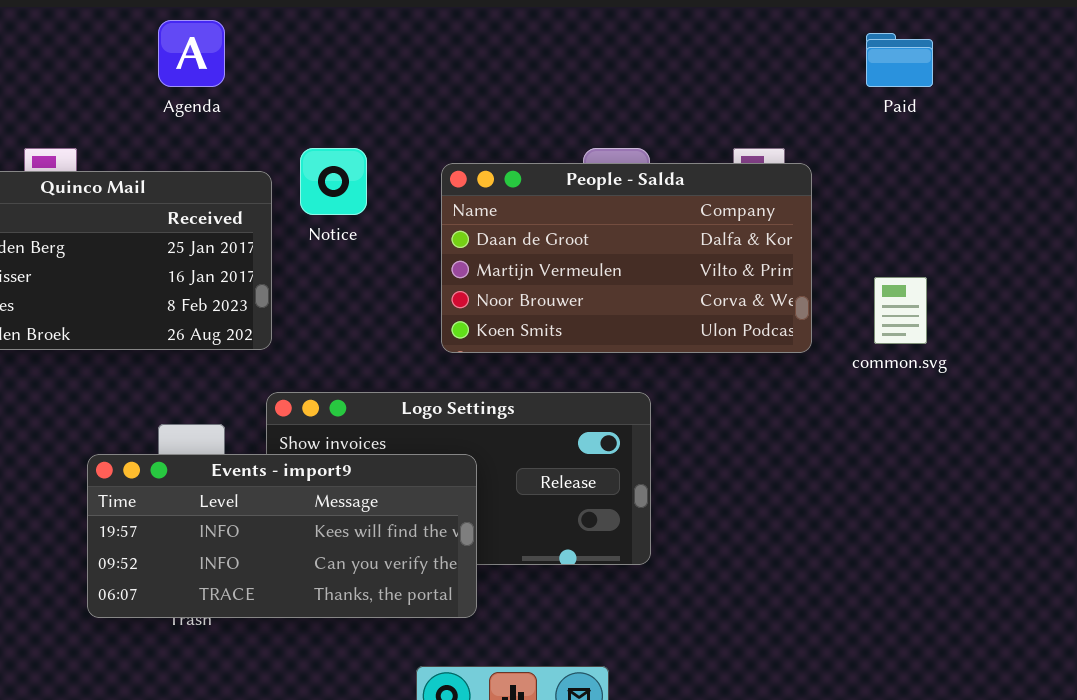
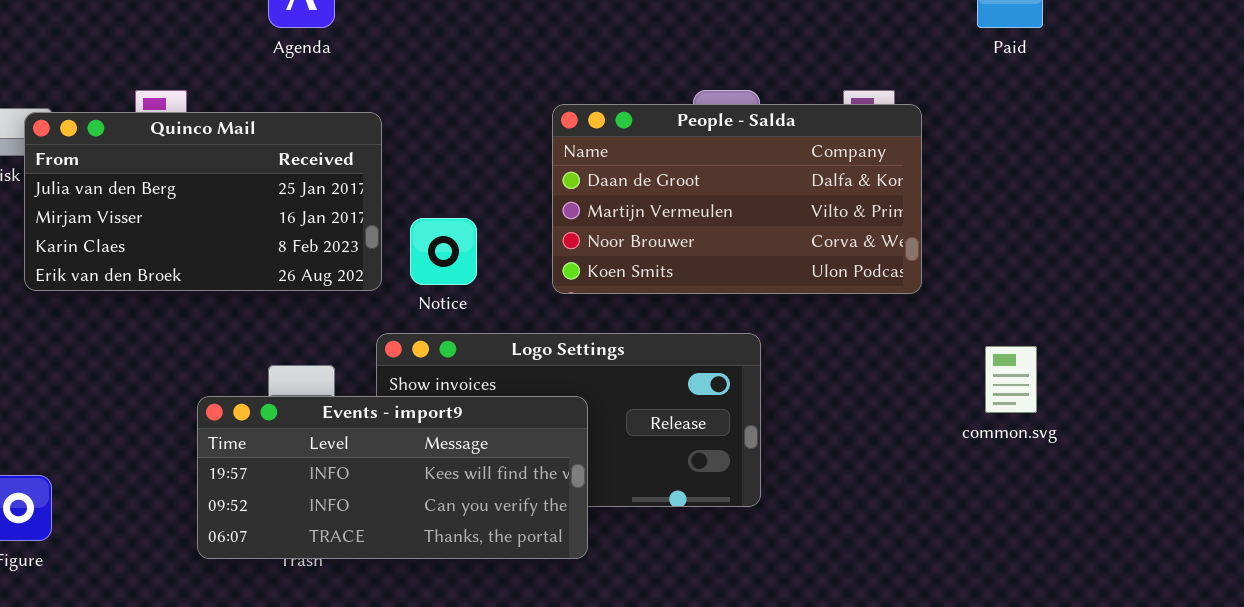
Notice: [300,148,367,215] -> [410,218,477,285], moved
common.svg: [874,277,927,344] -> [985,346,1037,413], moved

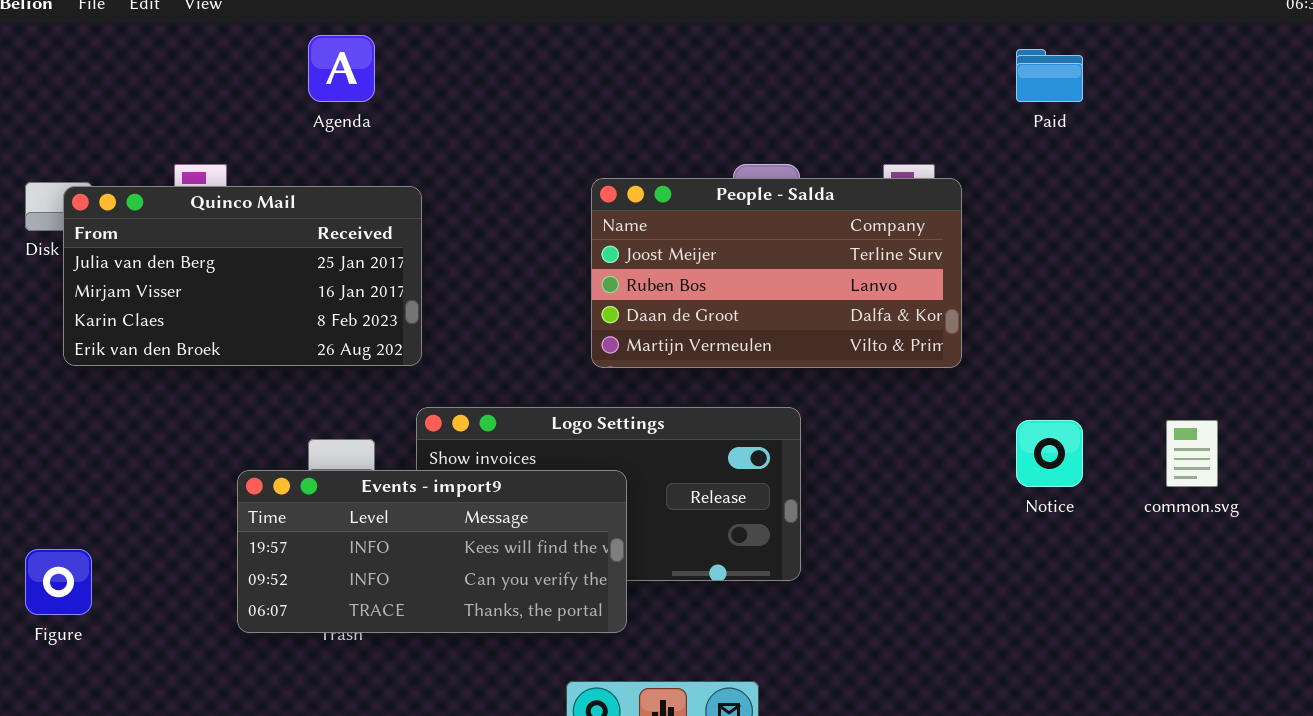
People - Salda: [552,104,922,294] -> [591,178,962,368], scrolled up 2 rows
Notice: [410,218,477,285] -> [1016,420,1083,487], moved
common.svg: [985,346,1037,413] -> [1166,420,1218,487], moved

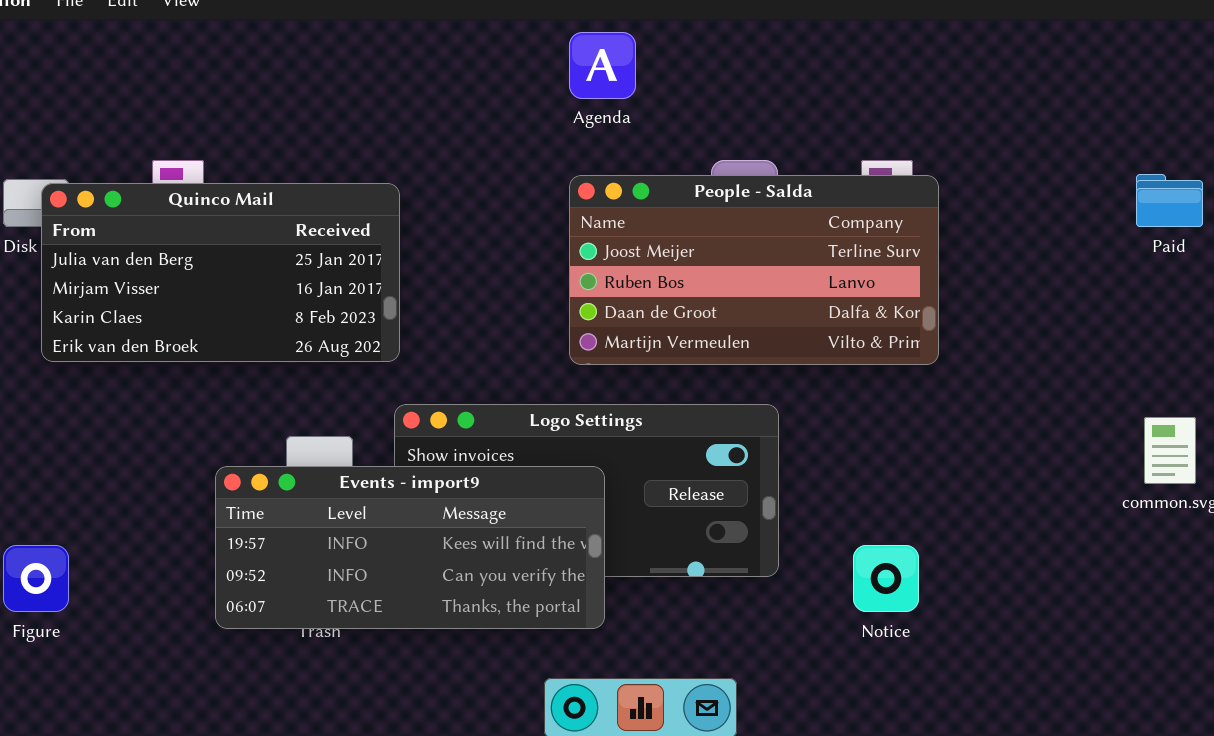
Agenda: [308,35,375,102] -> [569,32,636,99], moved
Paid: [1016,49,1083,102] -> [1136,174,1203,227], moved
Notice: [1016,420,1083,487] -> [853,545,919,612], moved

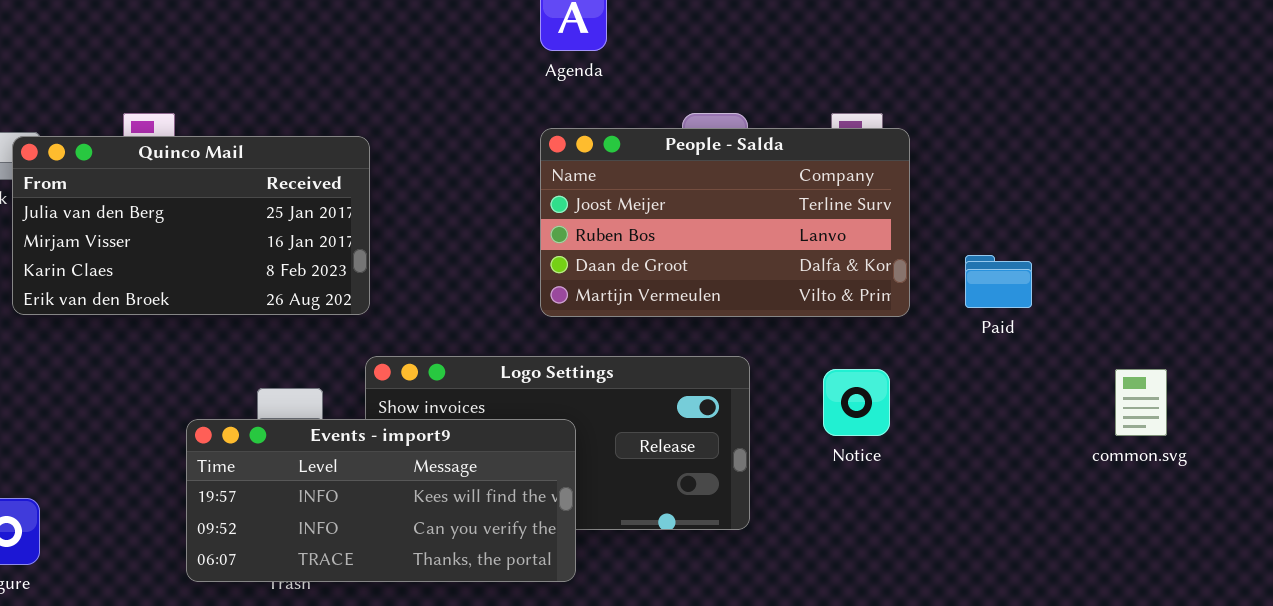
Paid: [1136,174,1203,227] -> [965,255,1032,308], moved
Notice: [853,545,919,612] -> [823,369,890,436], moved

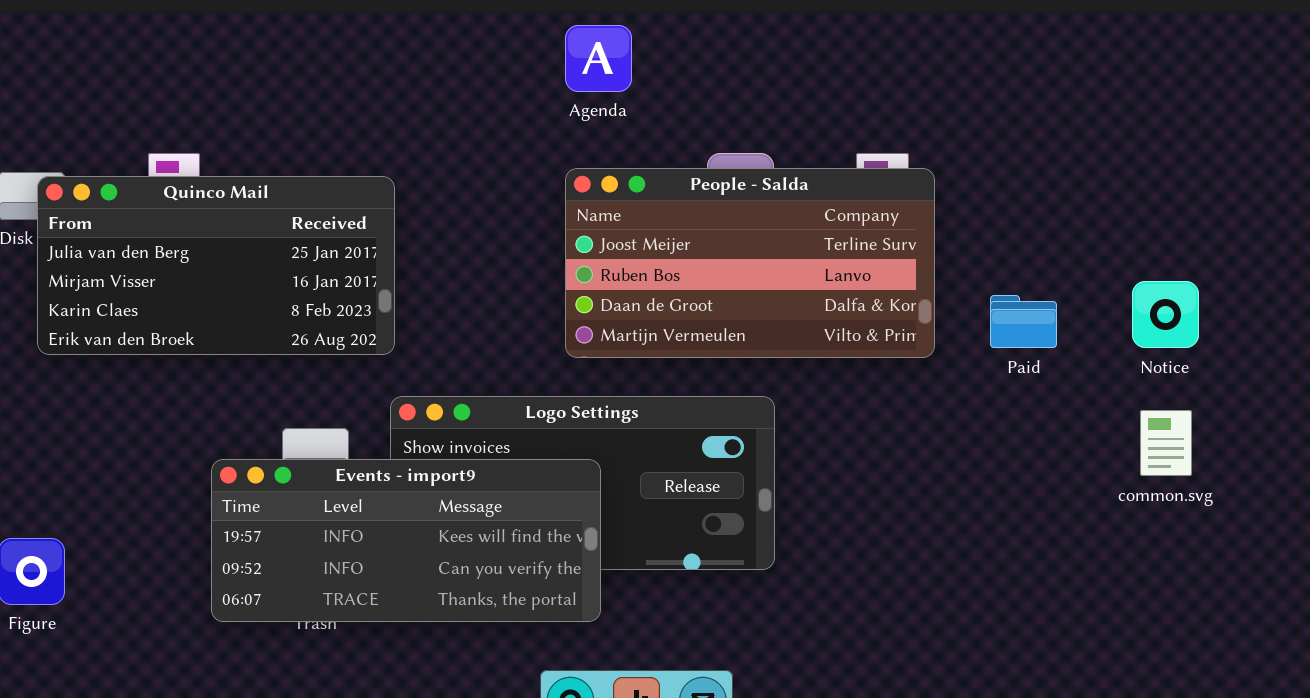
Notice: [823,369,890,436] -> [1132,281,1199,348], moved

